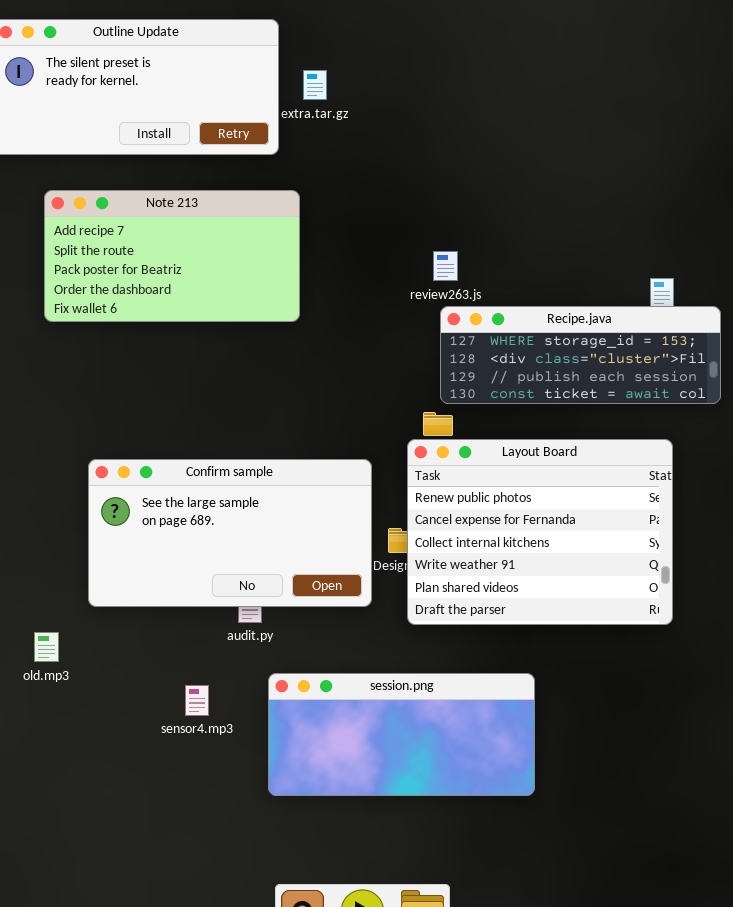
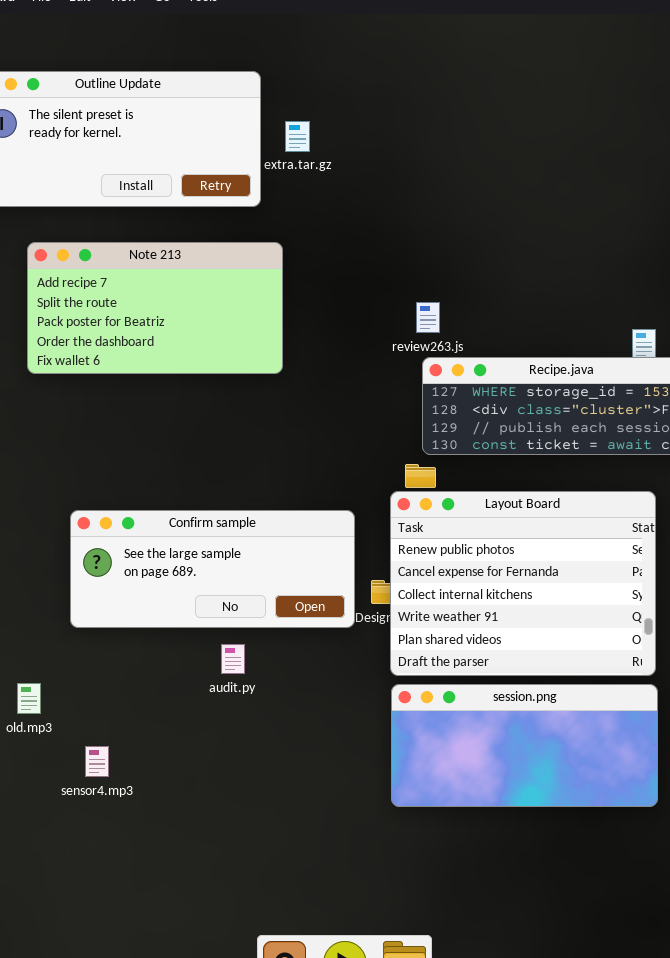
Confirm sample: [88,459,372,607] -> [70,510,355,628], resized
session.png: [268,673,535,796] -> [391,684,658,807], moved
sensor4.mp3: [185,685,209,716] -> [85,746,109,777], moved

